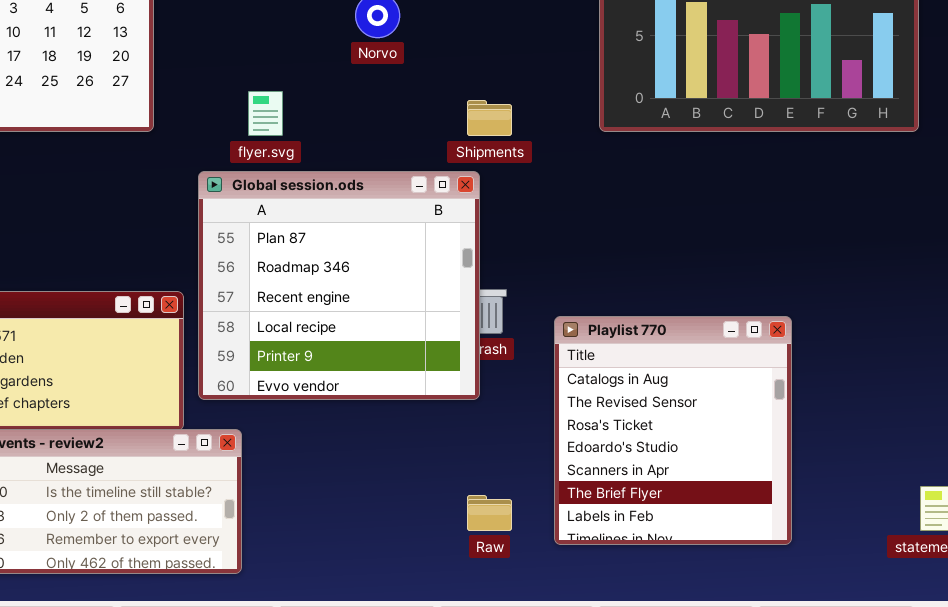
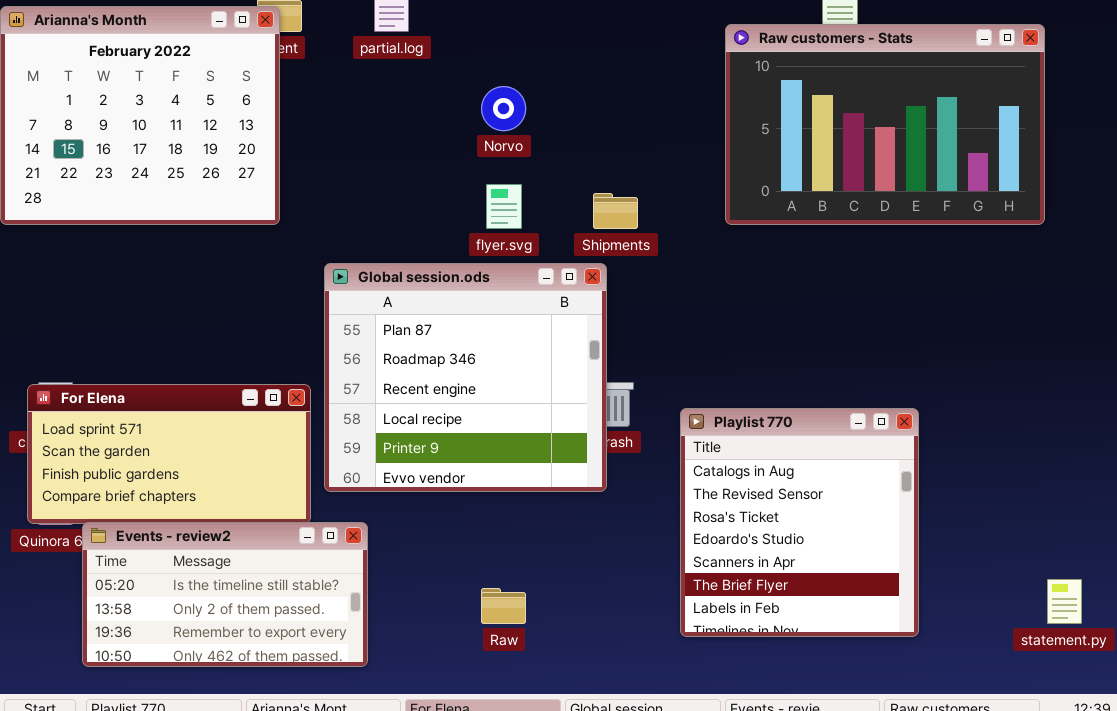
flyer.svg: [248,91,283,136] -> [486,184,522,229], moved
Raw: [467,495,512,531] -> [481,588,526,624], moved

